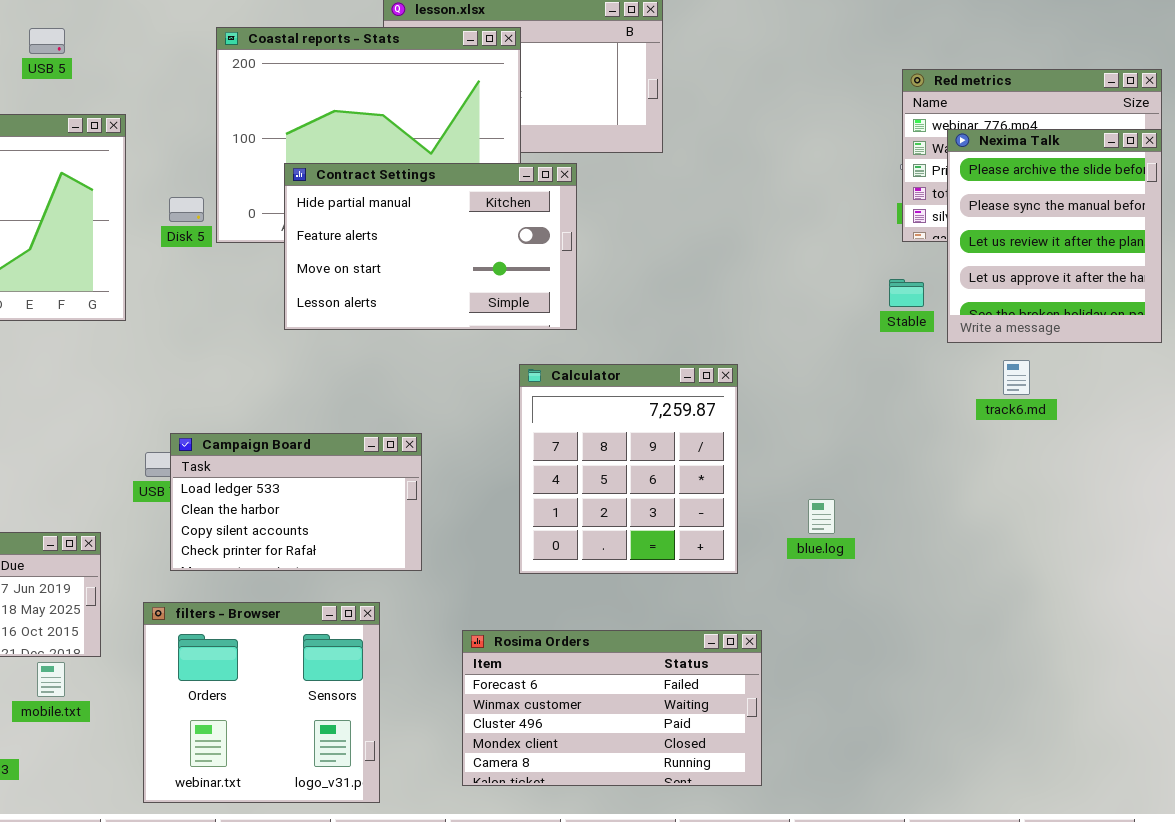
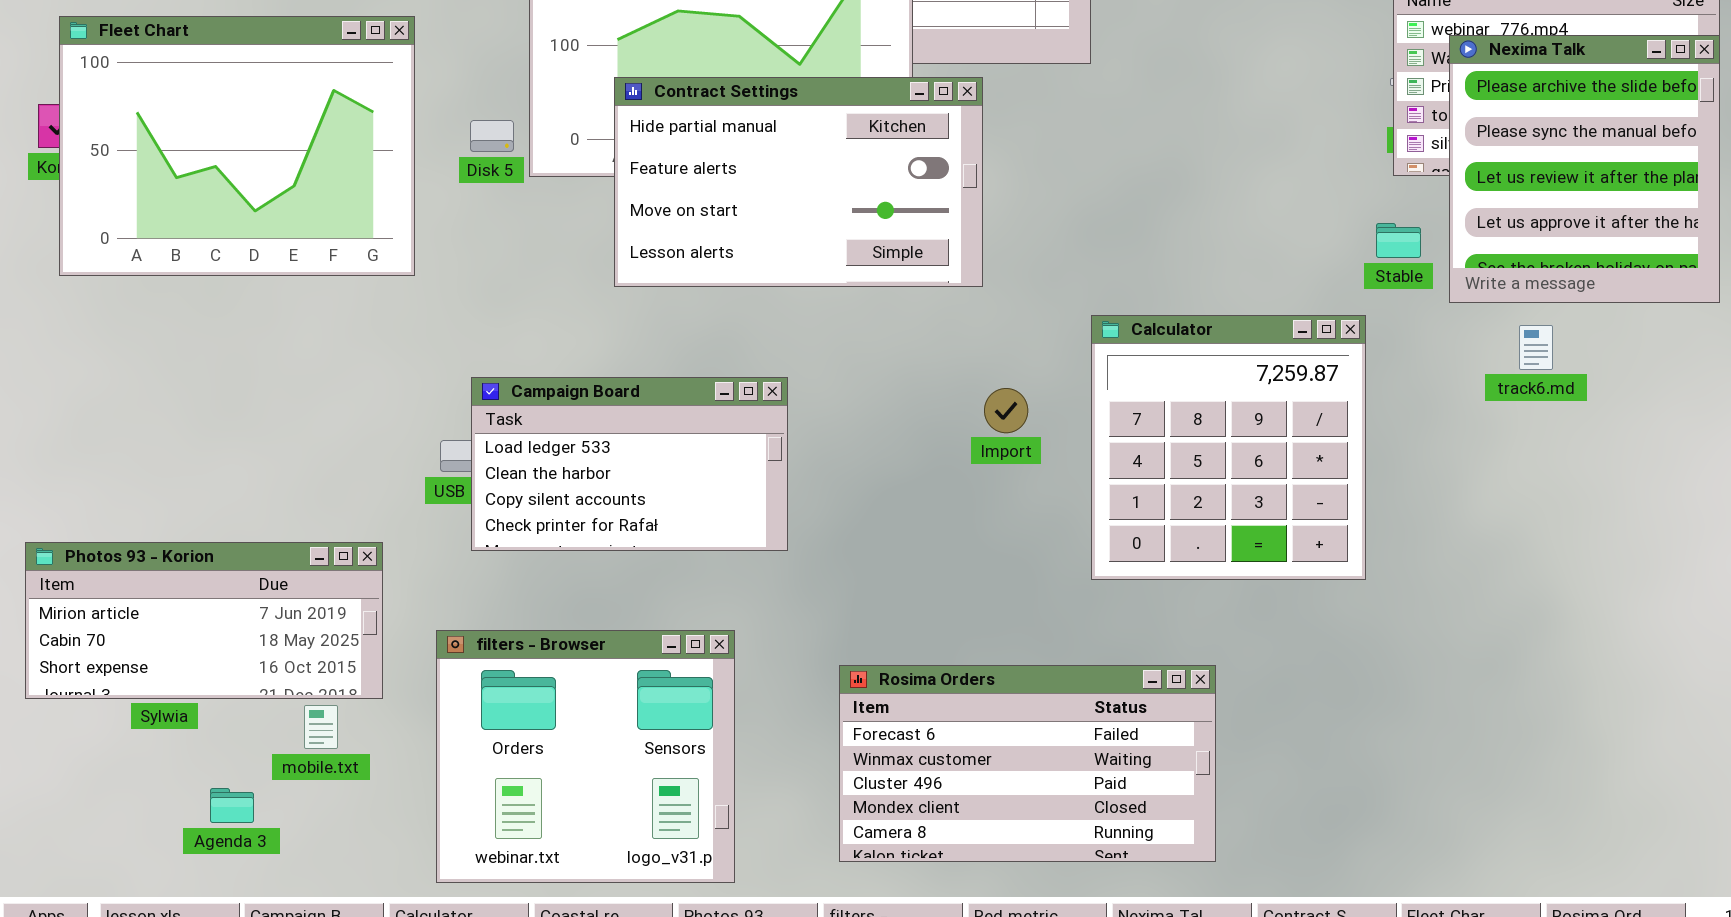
Calculator: [519,364,738,574] -> [1091,315,1366,580], moved
Campaign Board: [170,433,422,571] -> [471,377,788,551], moved

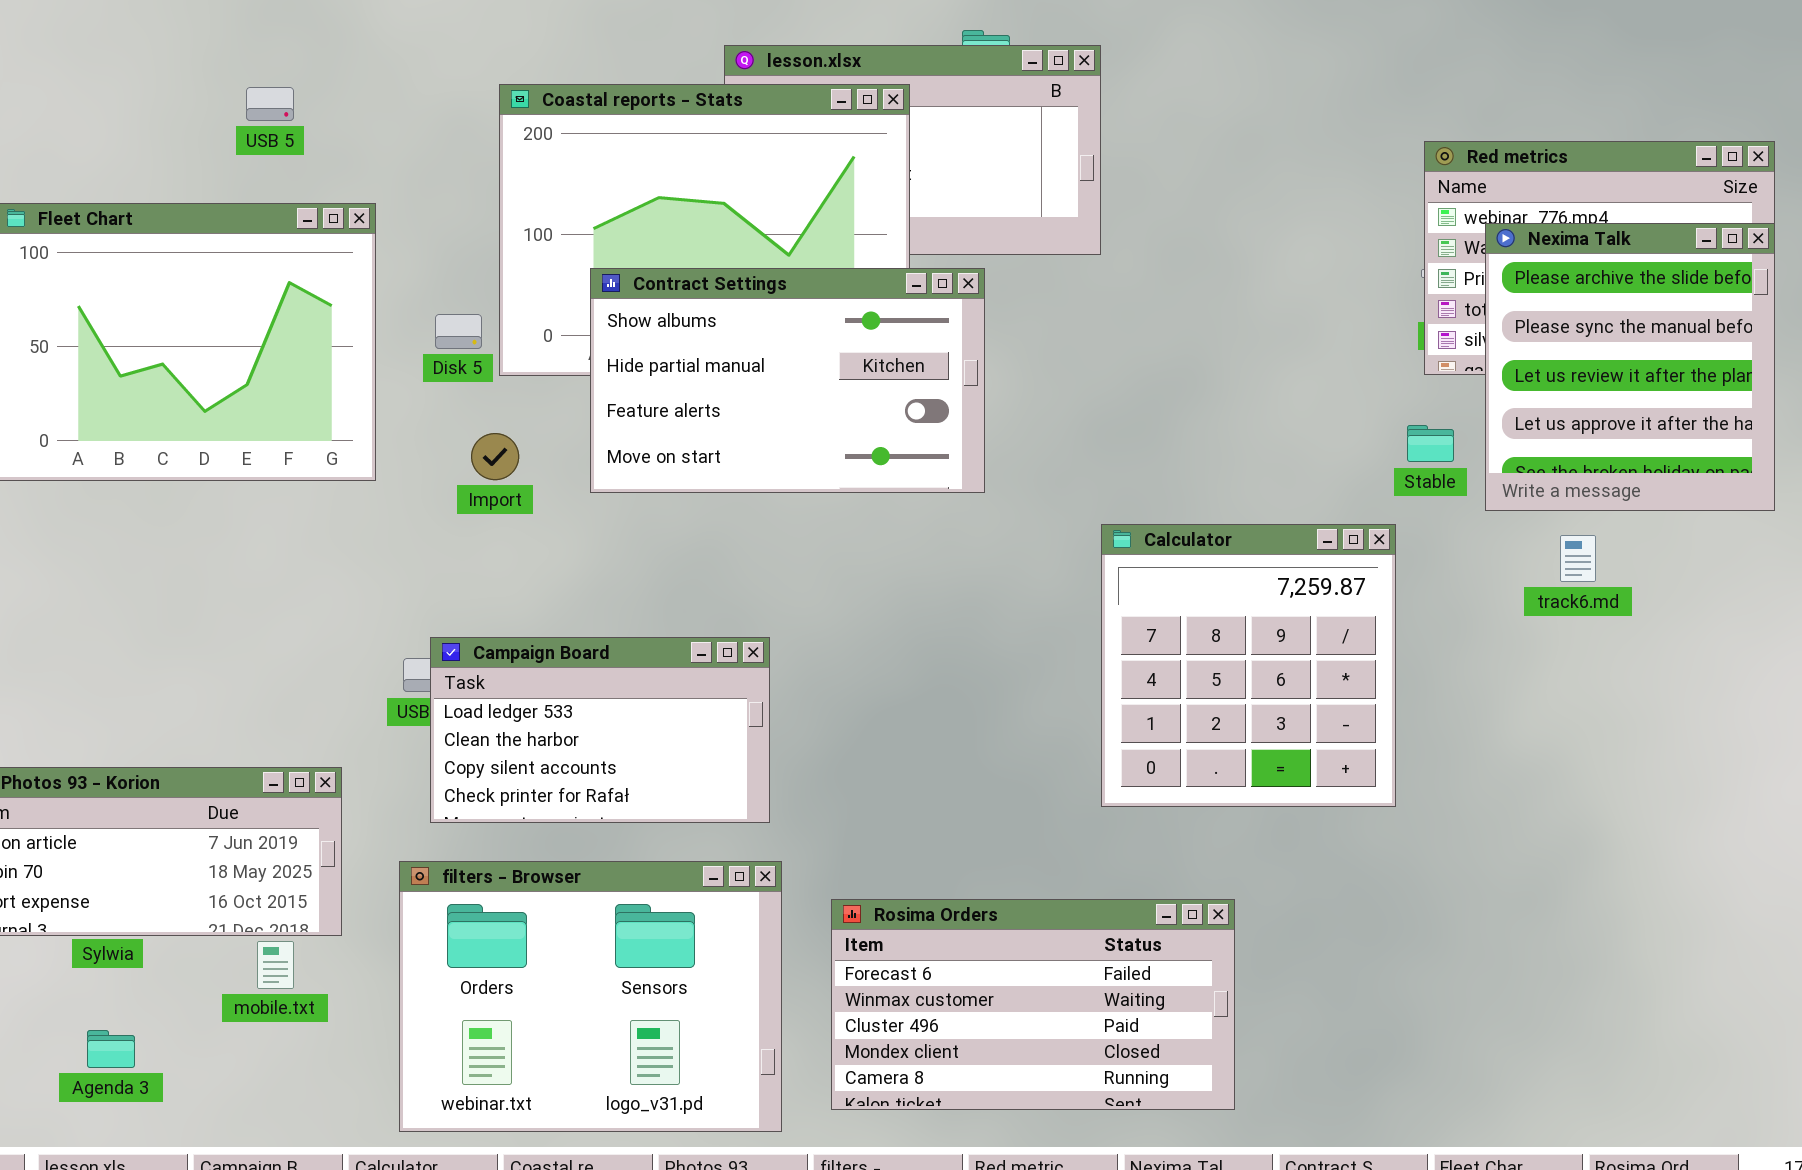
Contract Settings: [614,77,983,287] -> [590,268,985,493], scrolled up 1 row
Campaign Board: [471,377,788,551] -> [430,637,770,823], moved
Import: [984,388,1028,433] -> [471,433,519,480], moved
filters - Browser: [436,630,735,883] -> [399,861,782,1132], resized
Agenda 3: [210,788,254,823] -> [87,1030,135,1068], moved

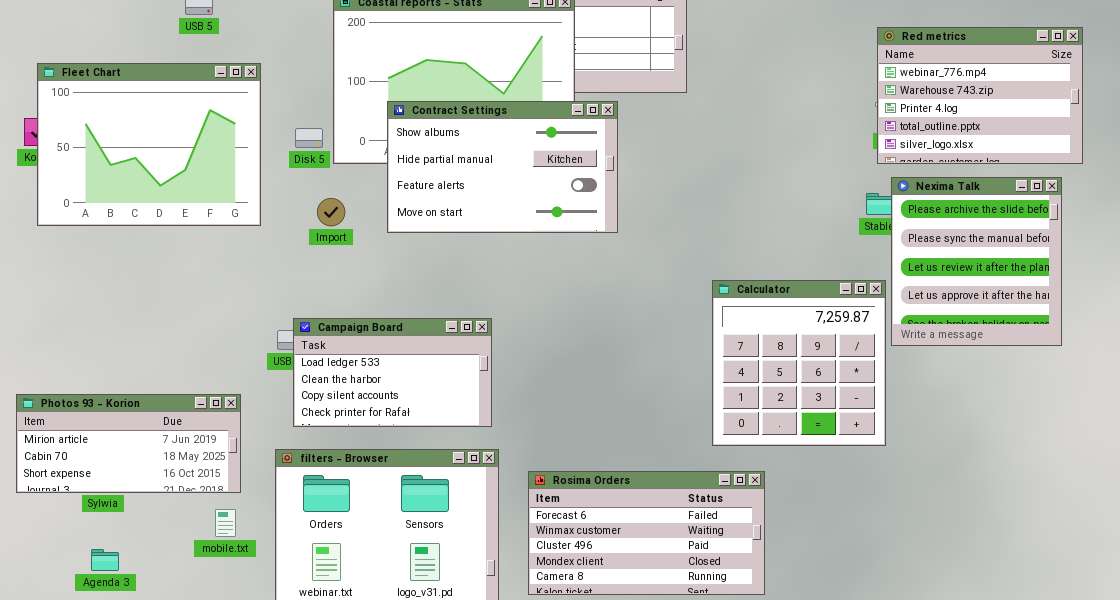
Nexima Talk: [1485,223,1775,511] -> [891,177,1062,346], moved
Calculator: [1101,524,1396,807] -> [712,280,886,446], moved
mobile.txt: [257,941,294,989] -> [215,509,236,537], moved

